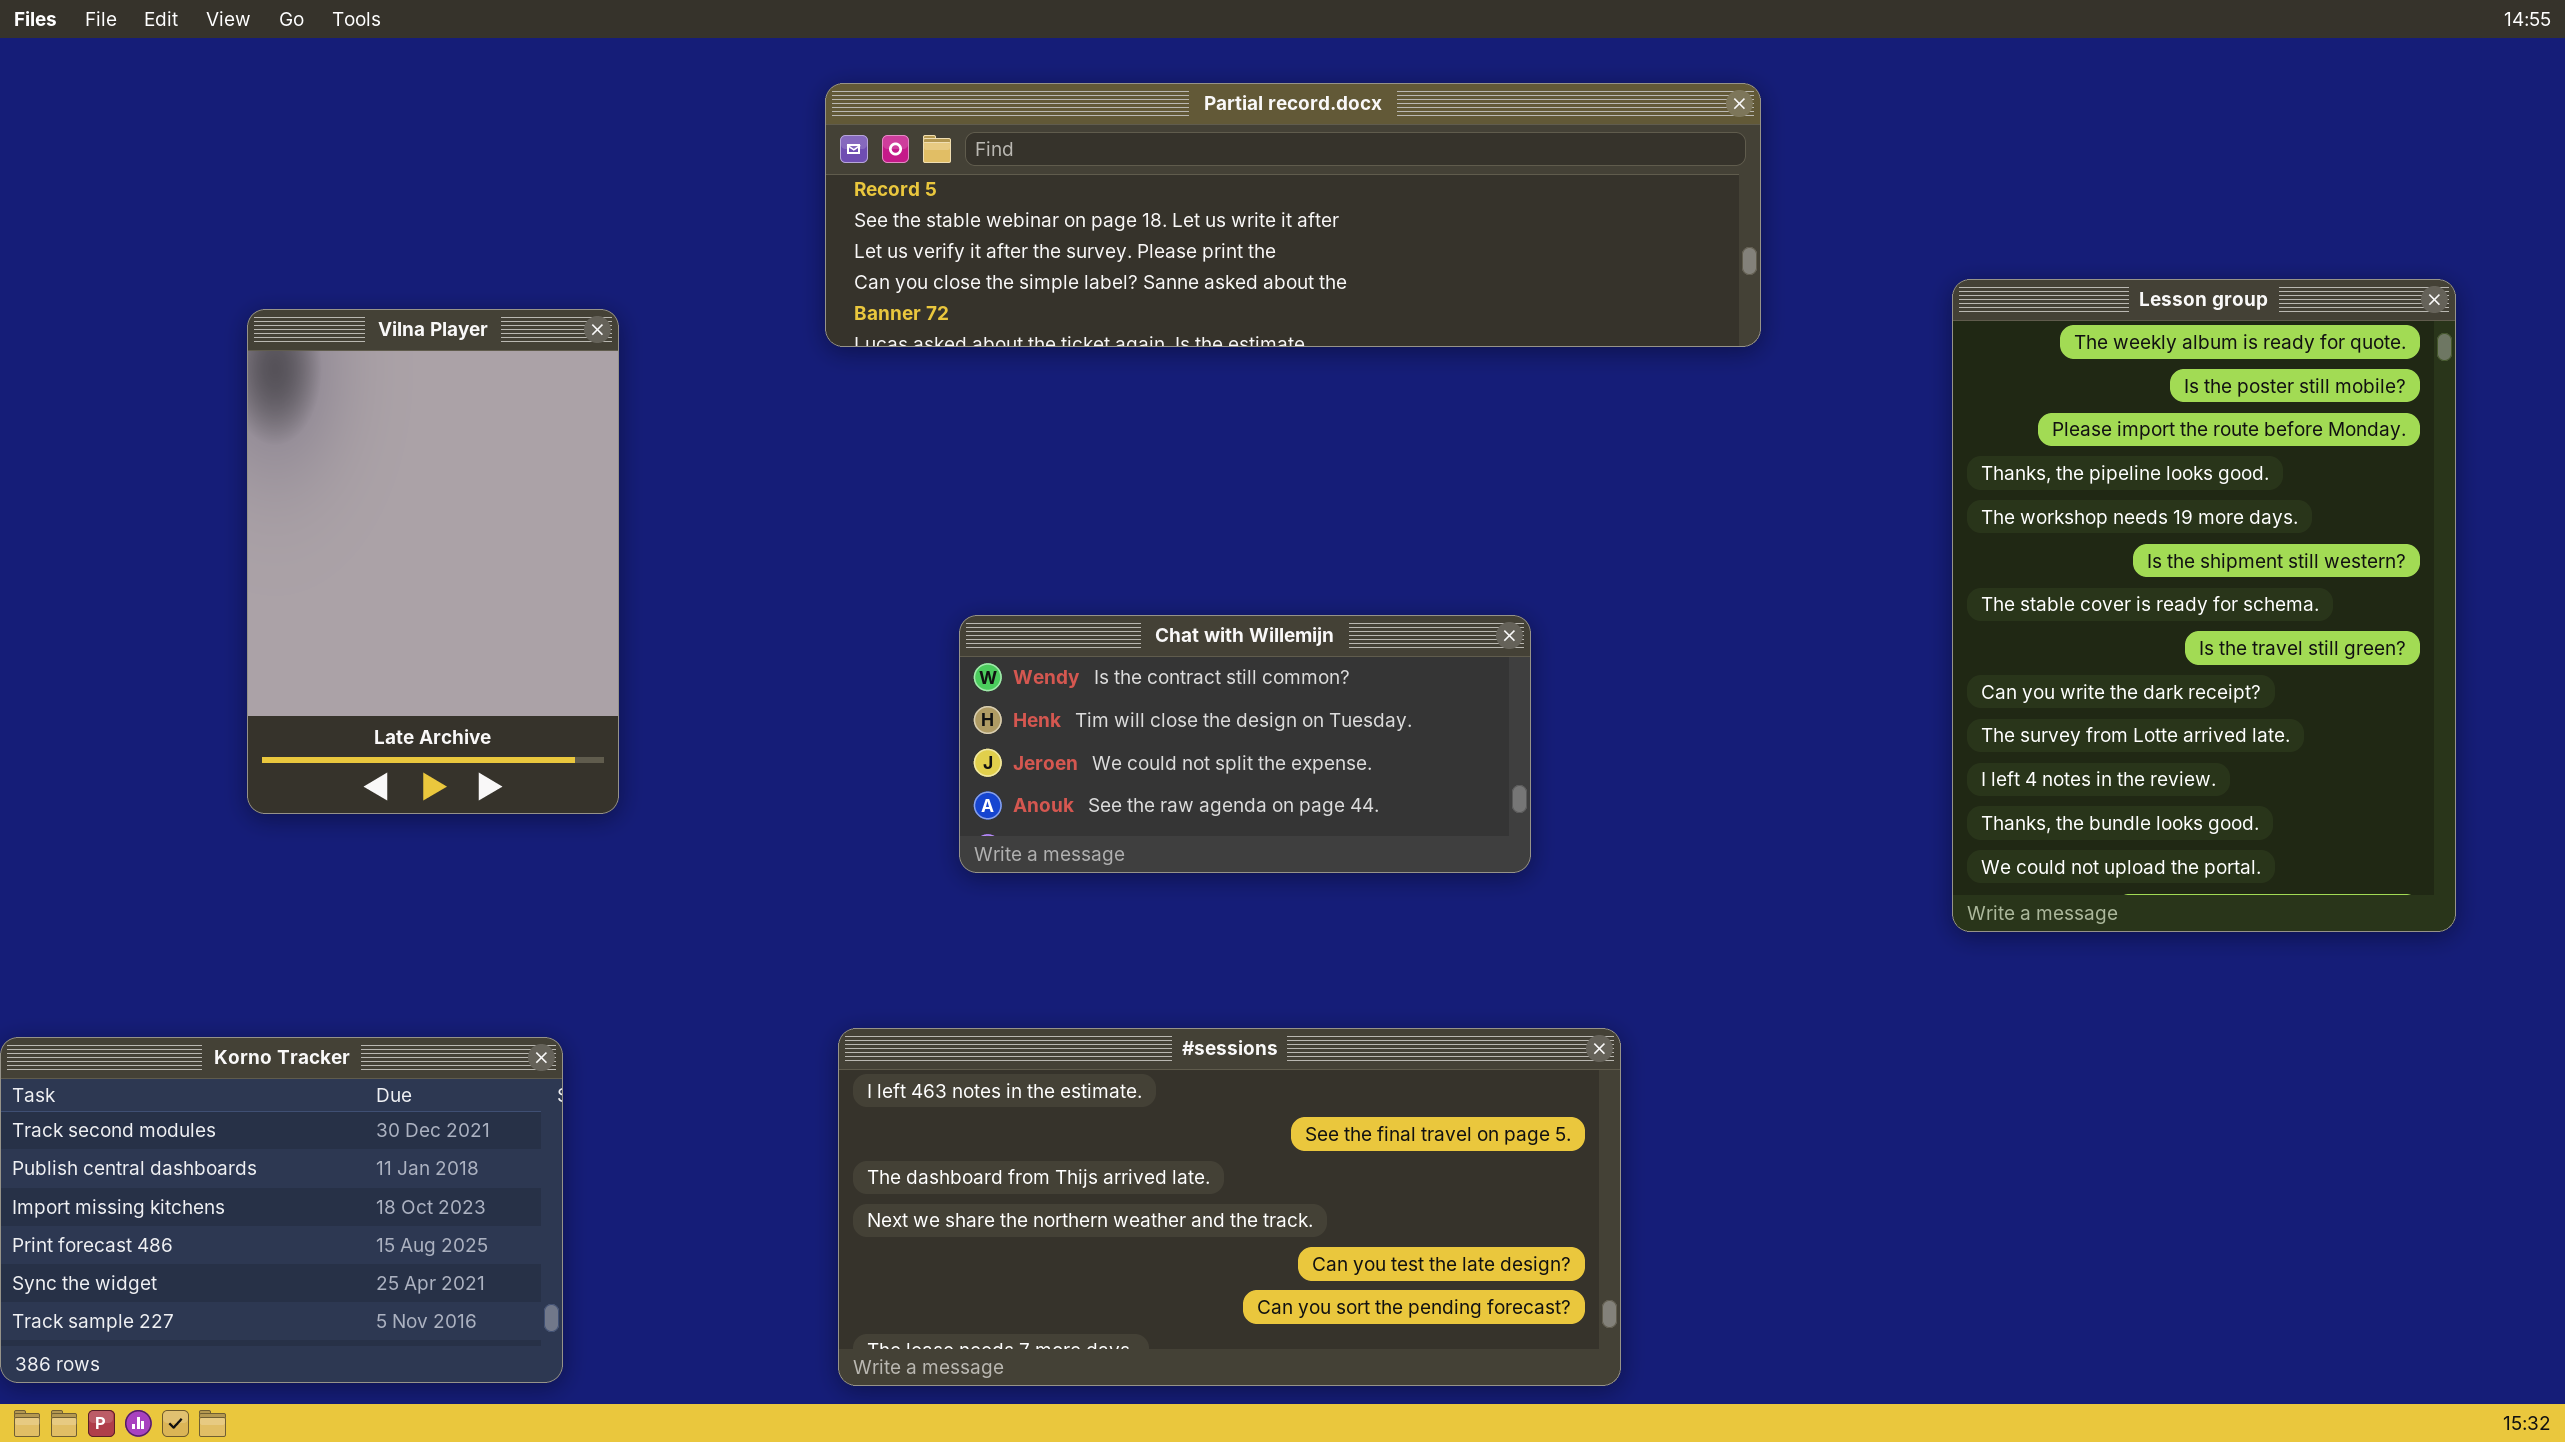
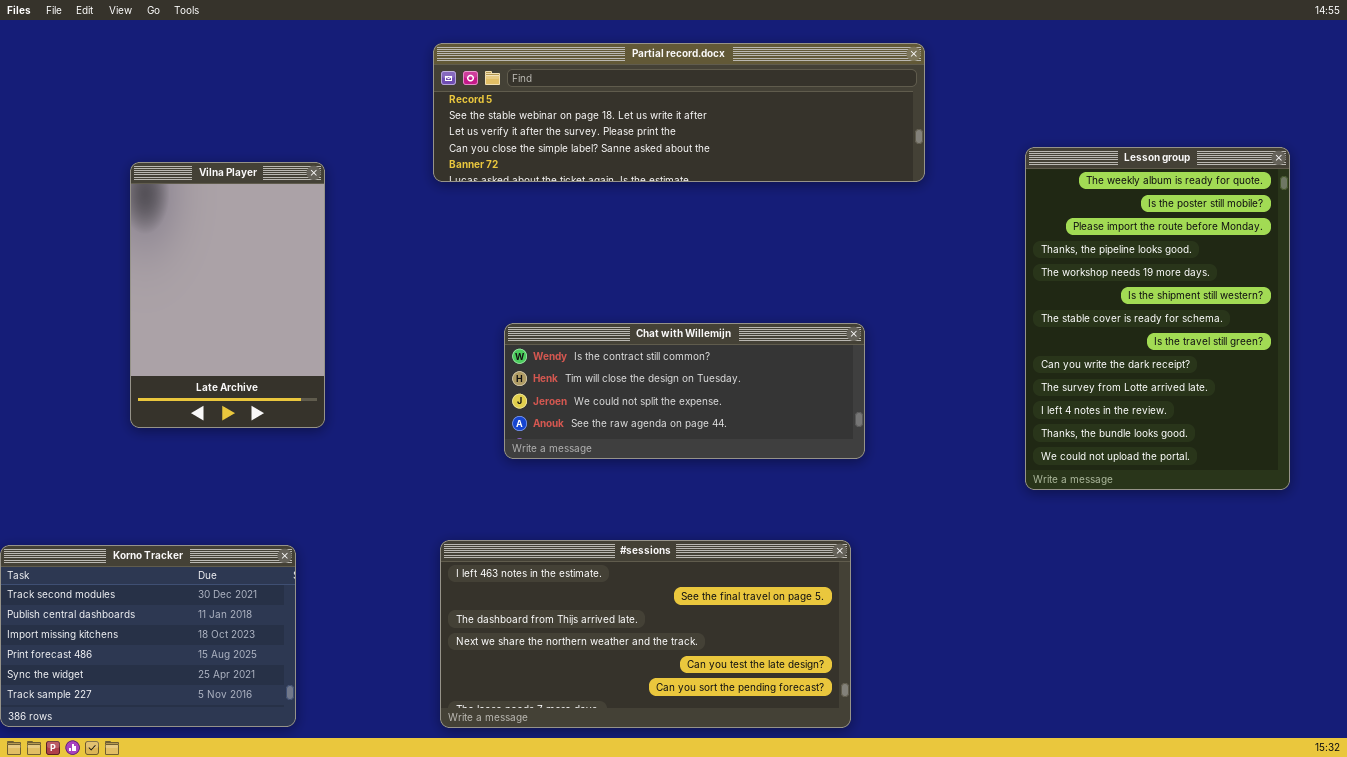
Chat with Willemijn: [959,615,1531,873] -> [504,323,865,459], resized

